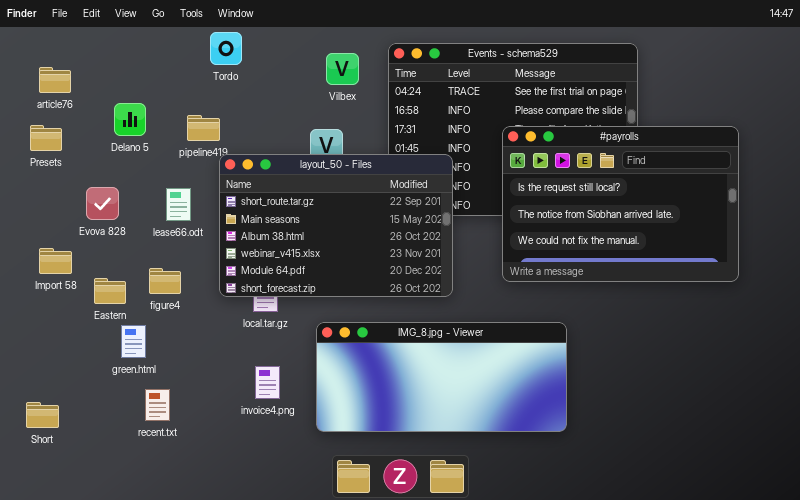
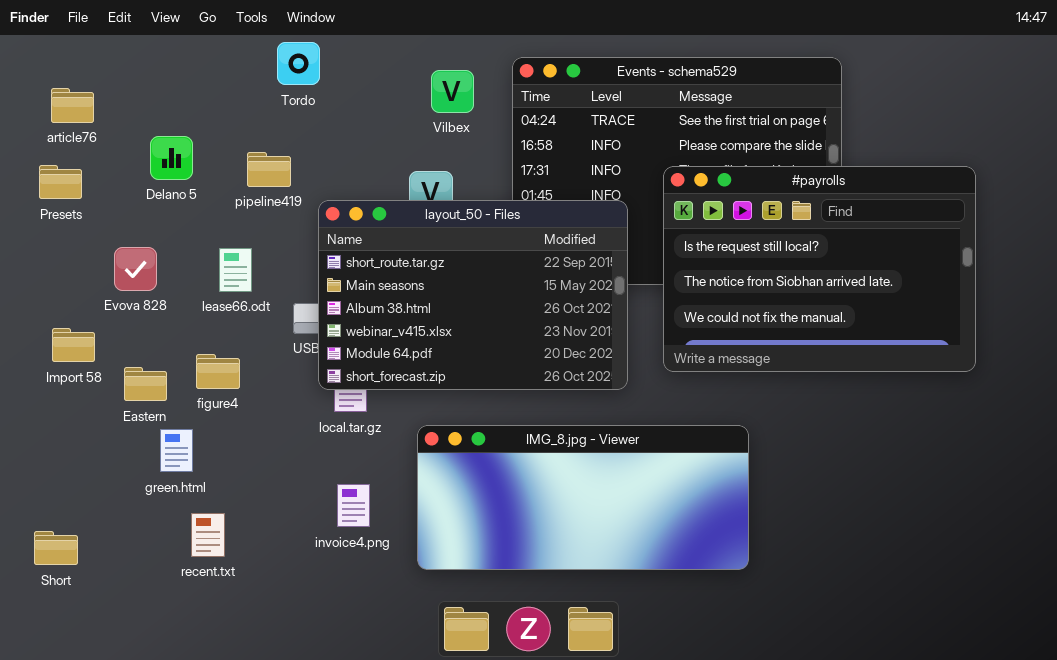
layout_50 - Files: [219,154,453,297] -> [318,200,628,390], moved

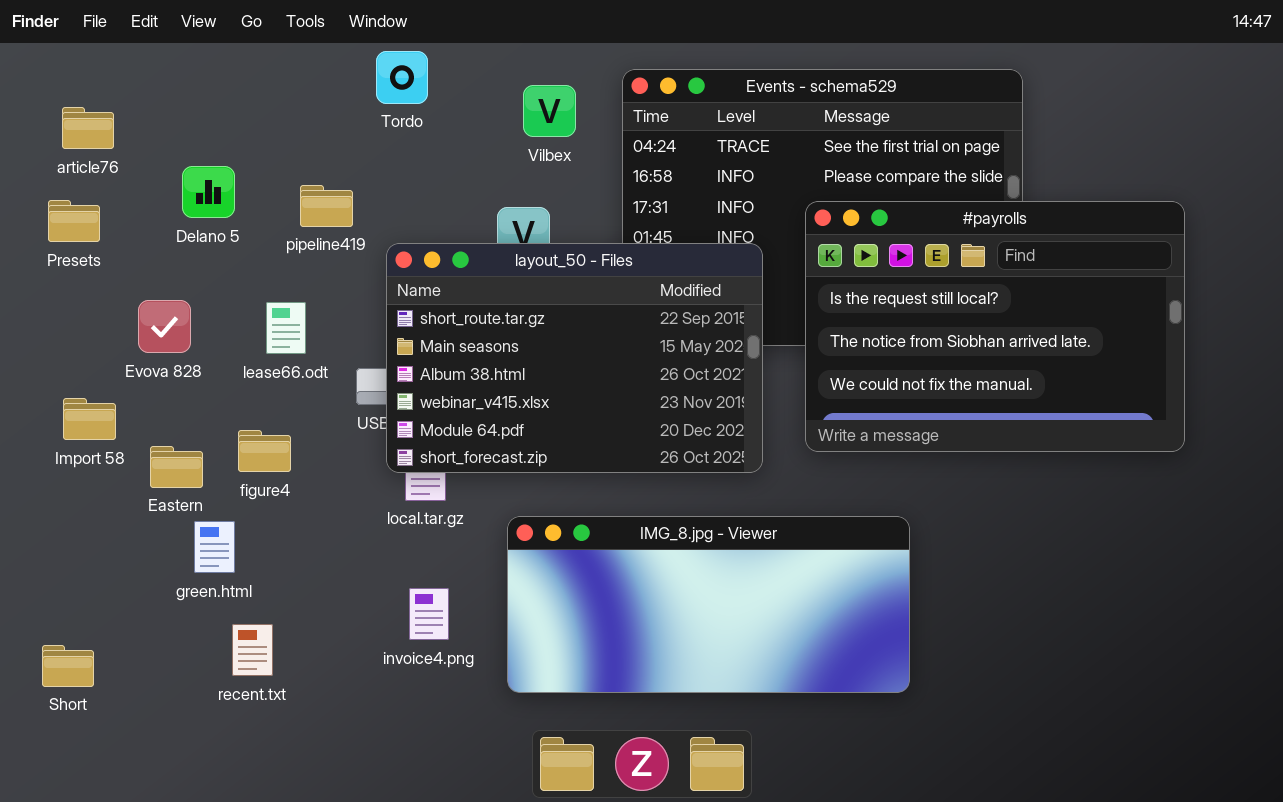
Tordo: [277,42,320,85] -> [376,51,428,104], moved

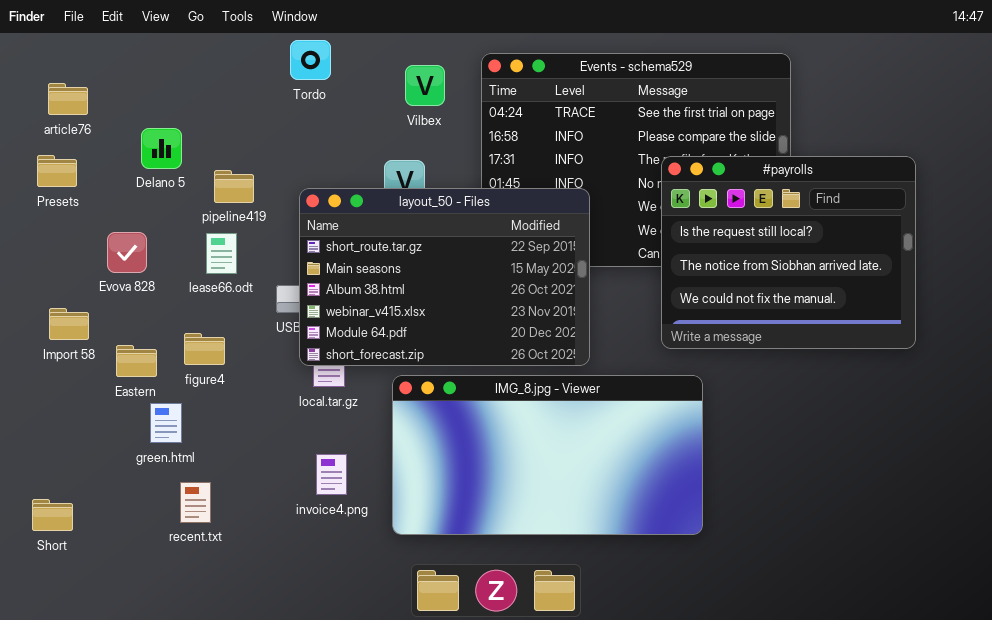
pipeline419: [300,185,353,227] -> [214,170,254,203], moved
#payrolls: [805,201,1185,452] -> [661,156,916,349], resized
IMG_8.jpg - Viewer: [507,516,910,693] -> [392,375,703,535], resized

